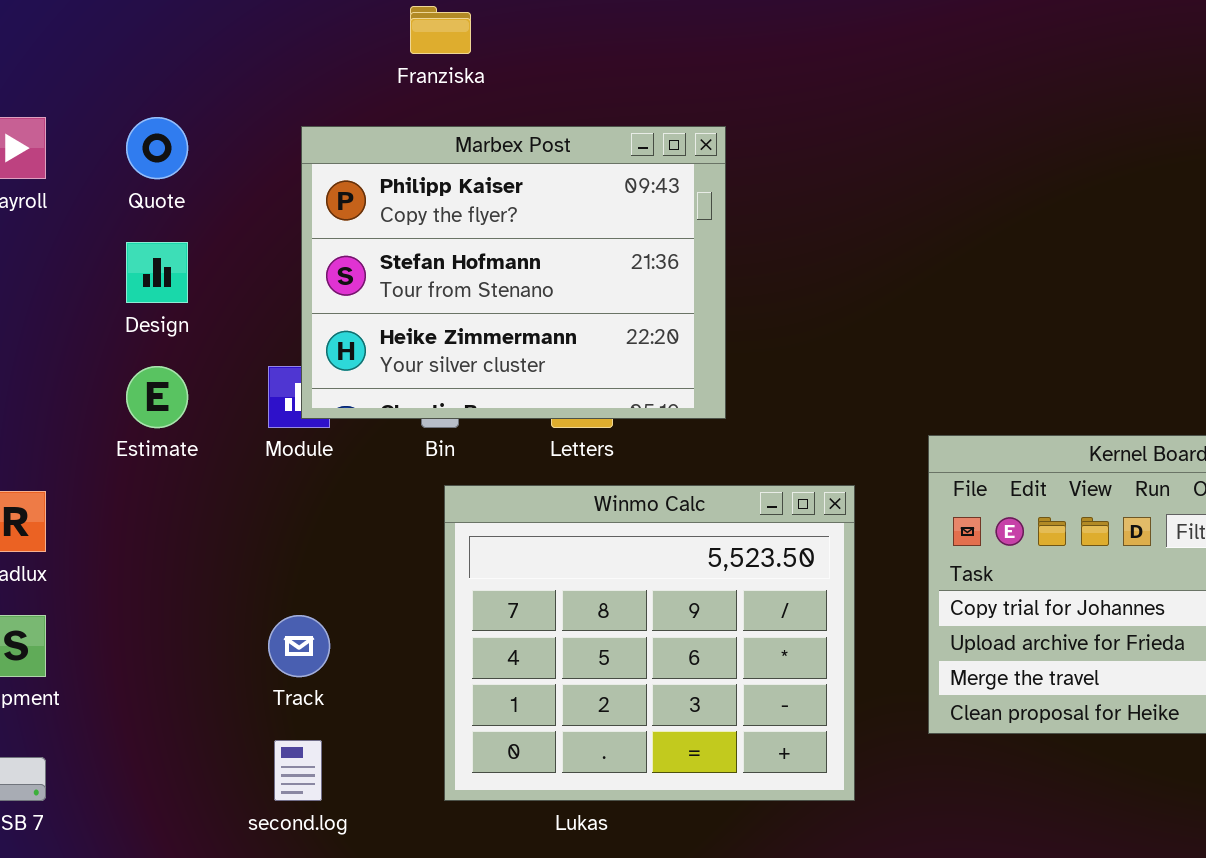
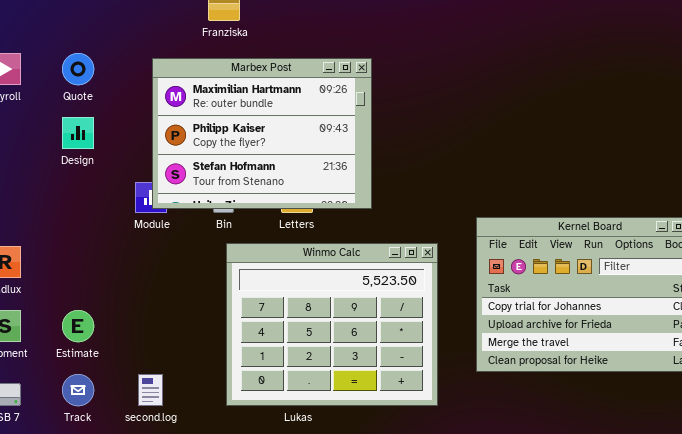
Marbex Post: [301,126,726,419] -> [152,58,372,209], scrolled up 1 row
Estimate: [126,366,188,428] -> [62,310,94,342], moved
Track: [268,615,330,677] -> [62,374,94,406], moved

